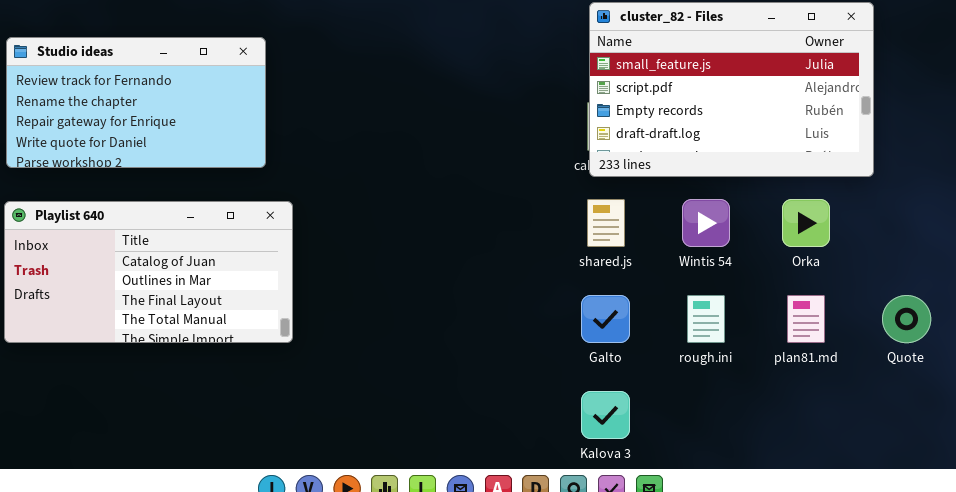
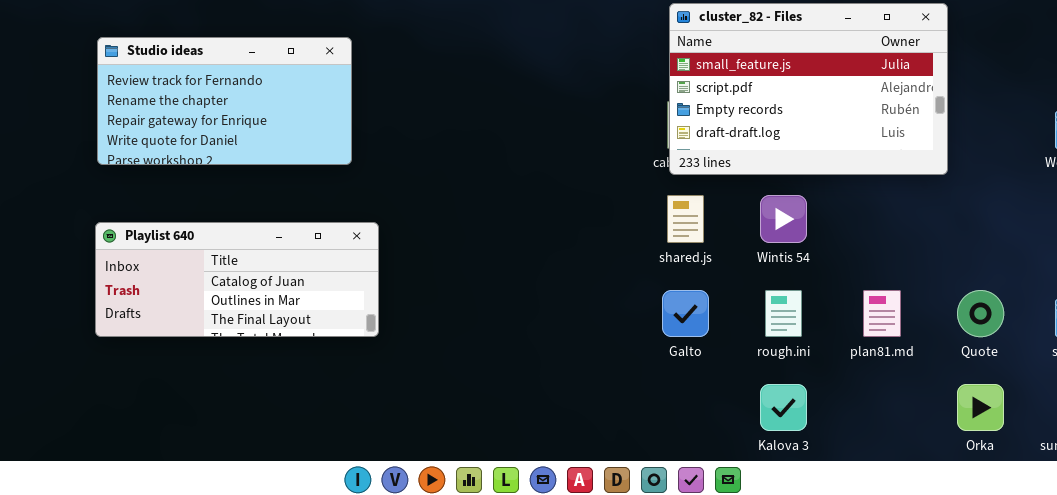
Orka: [782,199,830,247] -> [957,384,1004,431], moved
Playlist 640: [4,201,293,343] -> [95,222,379,337], resized
Kalova 3: [581,391,630,439] -> [760,384,807,431], moved

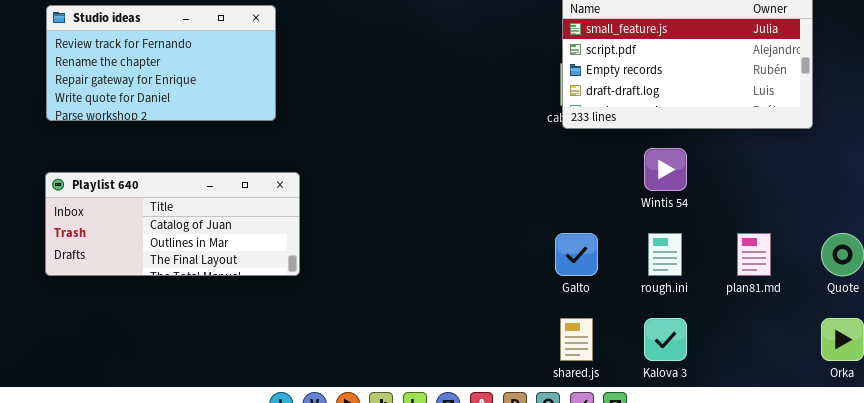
shared.js: [667,195,704,243] -> [560,318,593,361], moved

